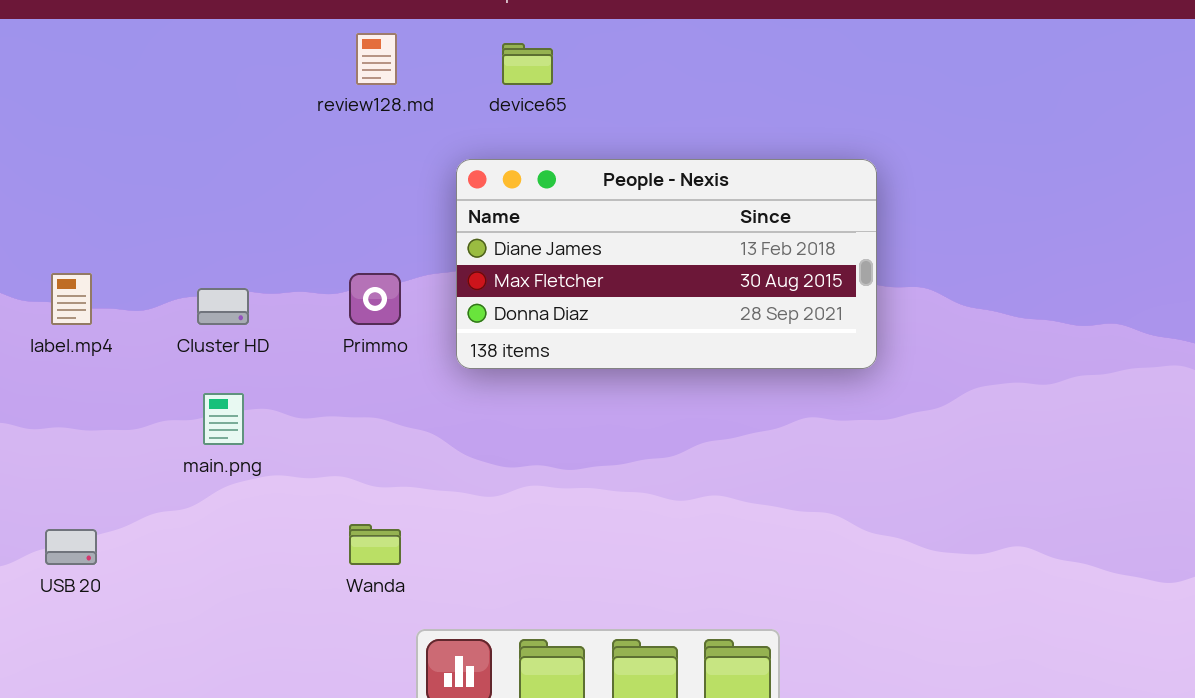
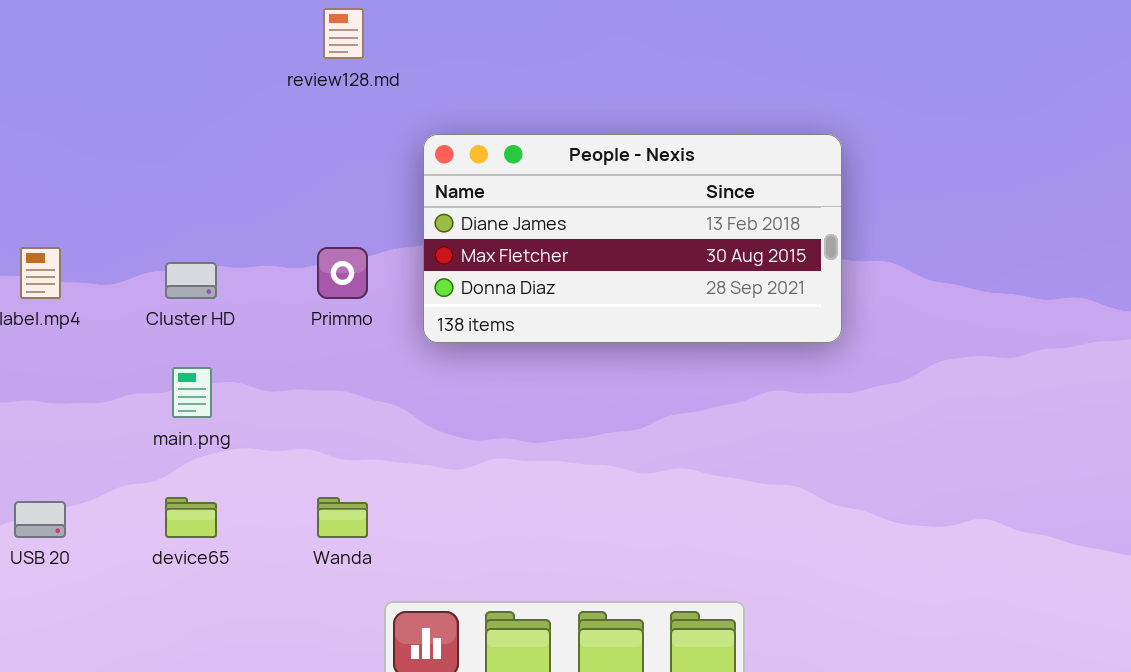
device65: [502,43,553,85] -> [165,497,217,538], moved

